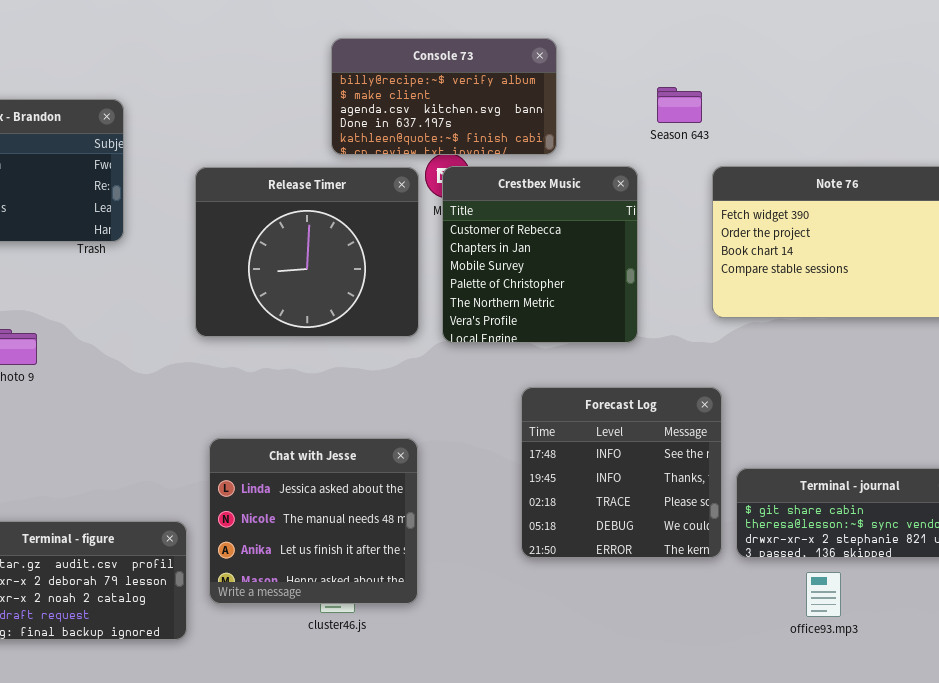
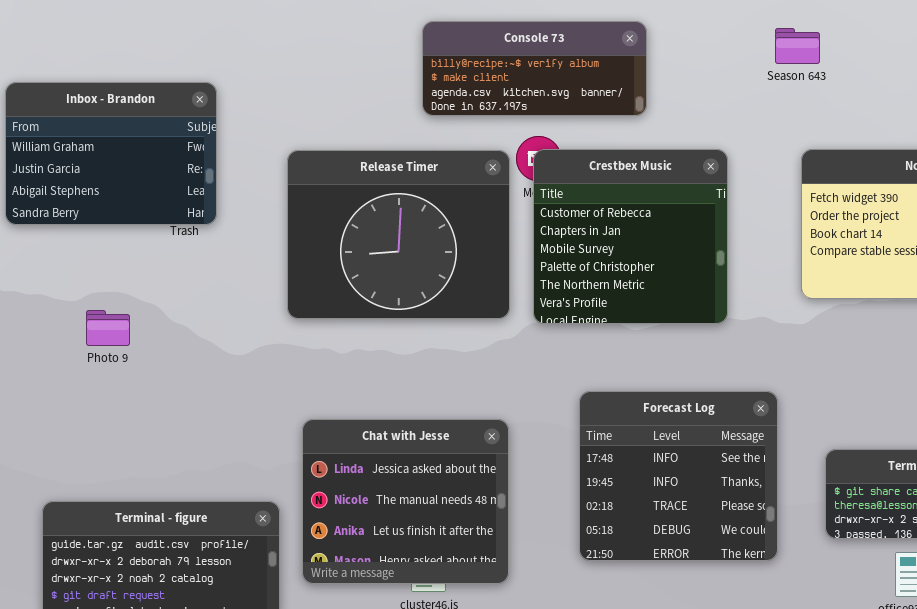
Console 73: [331,38,557,155] -> [422,21,647,116], resized
Season 643: [657,87,702,123] -> [775,28,820,64], moved
Forecast Log: [521,387,722,558] -> [579,391,778,561], moved

